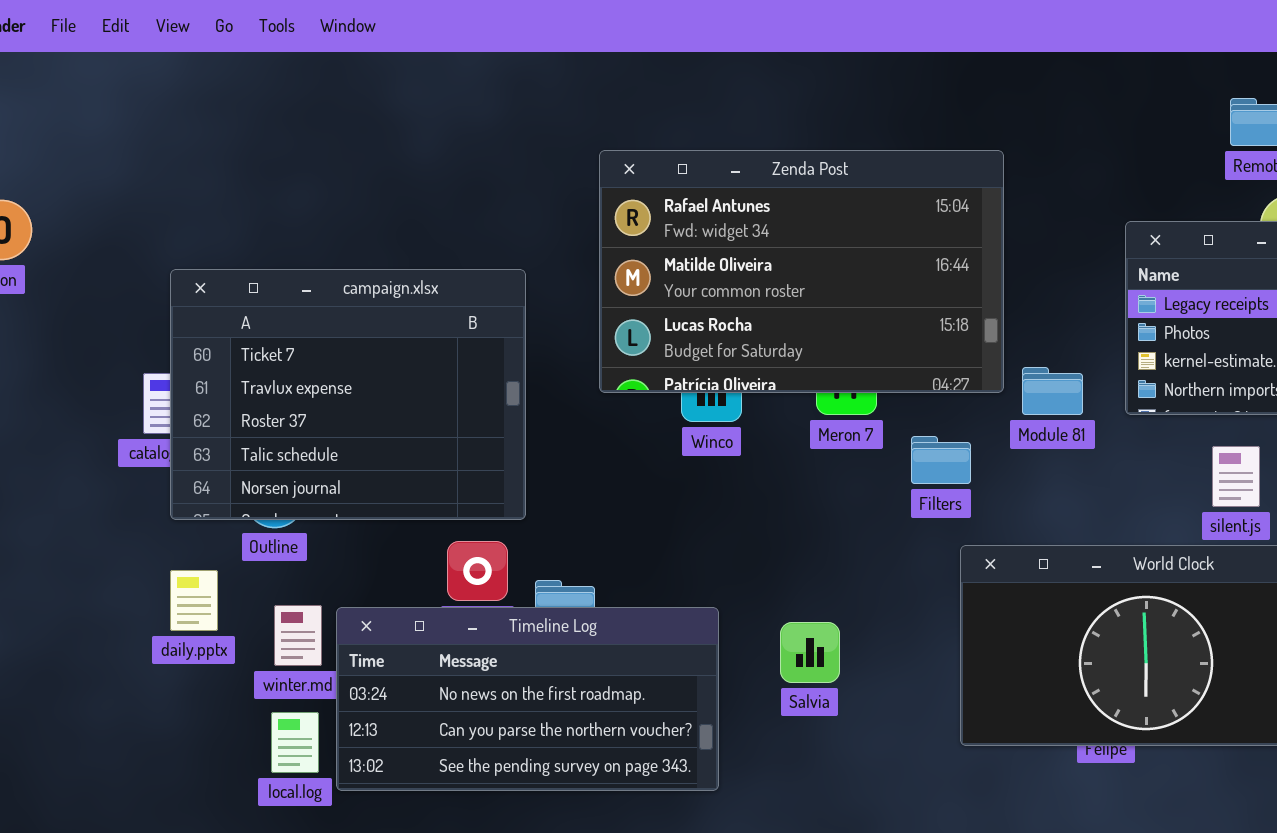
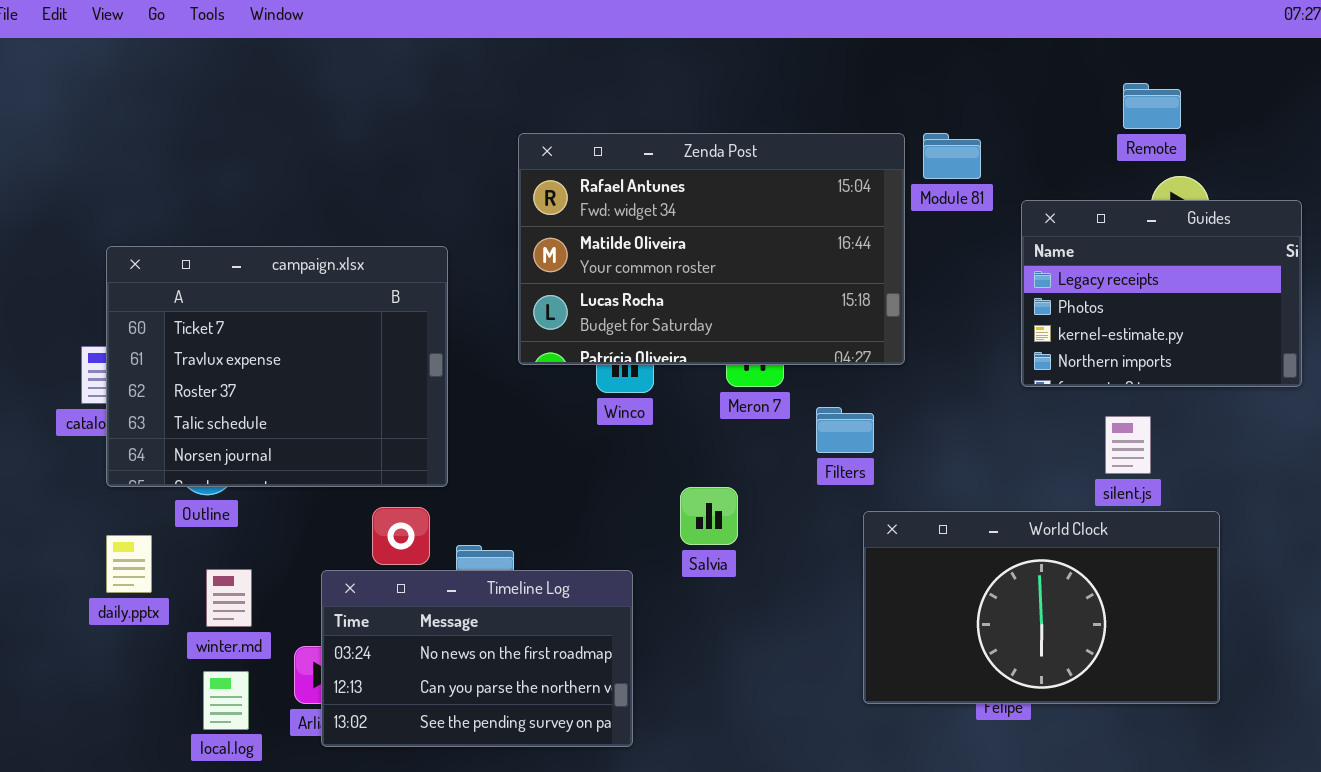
Module 81: [1022,367,1083,415] -> [923,133,981,179], moved
Timeline Log: [336,607,719,791] -> [321,570,633,747], resized
Salvia: [780,622,840,683] -> [680,487,738,545], moved

